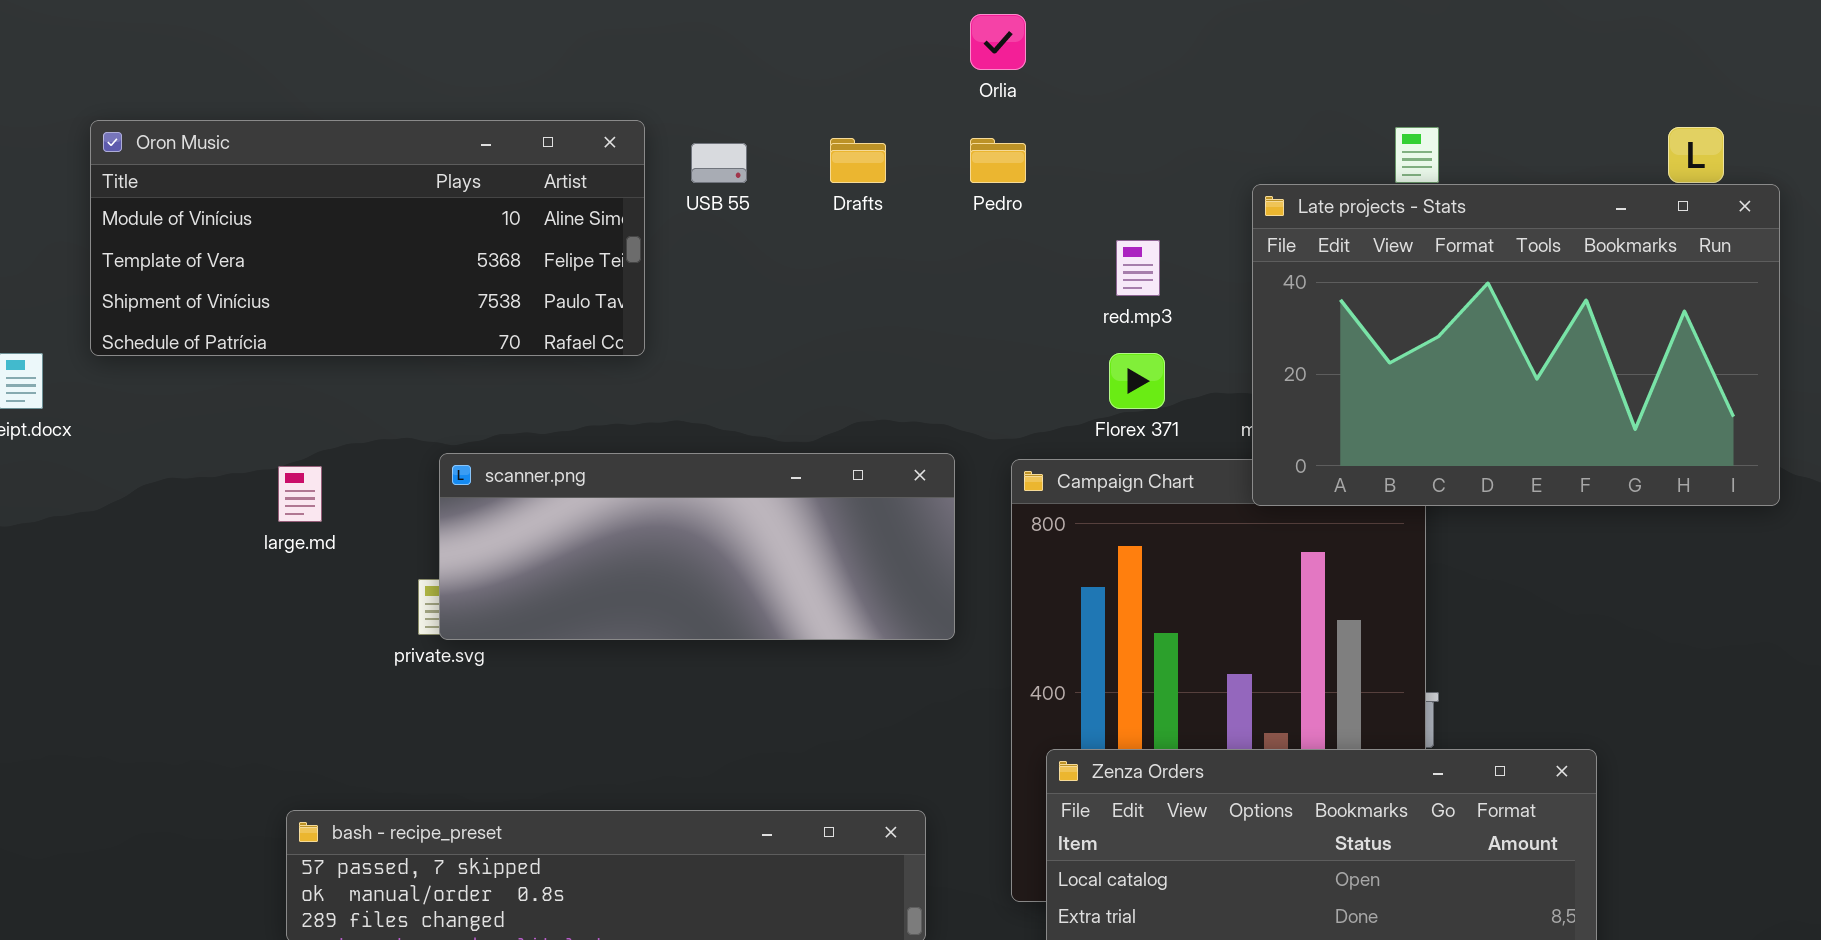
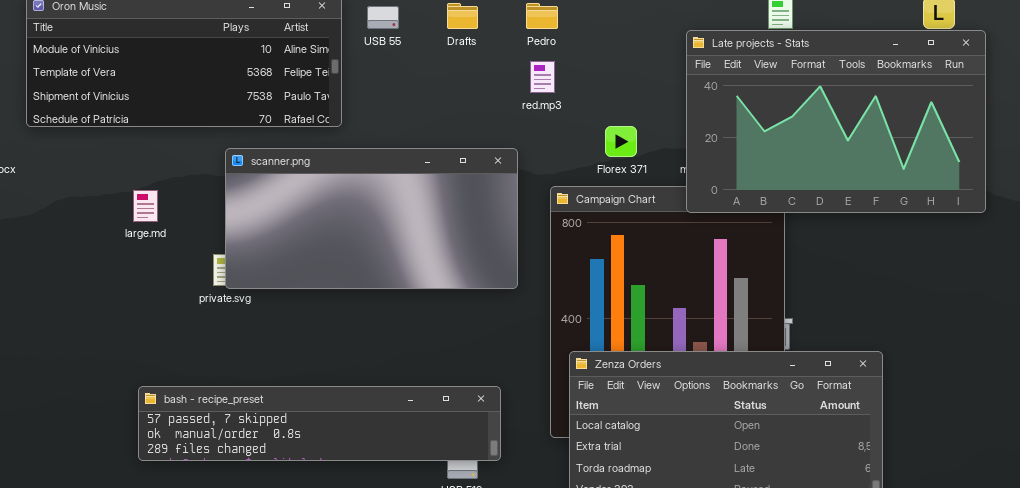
red.mp3: [1116,240,1160,296] -> [530,61,555,93], moved
scanner.png: [439,453,955,640] -> [225,148,518,289], resized

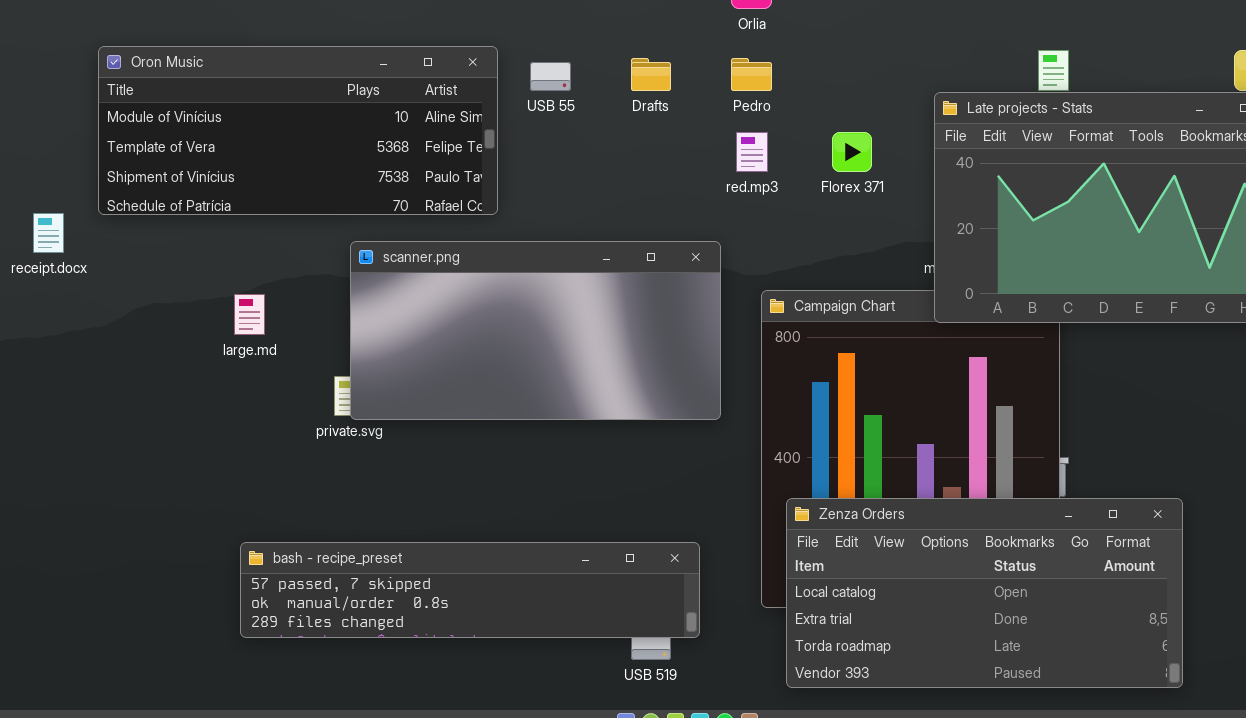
Florex 371: [605,126,637,157] -> [832,132,872,172], moved

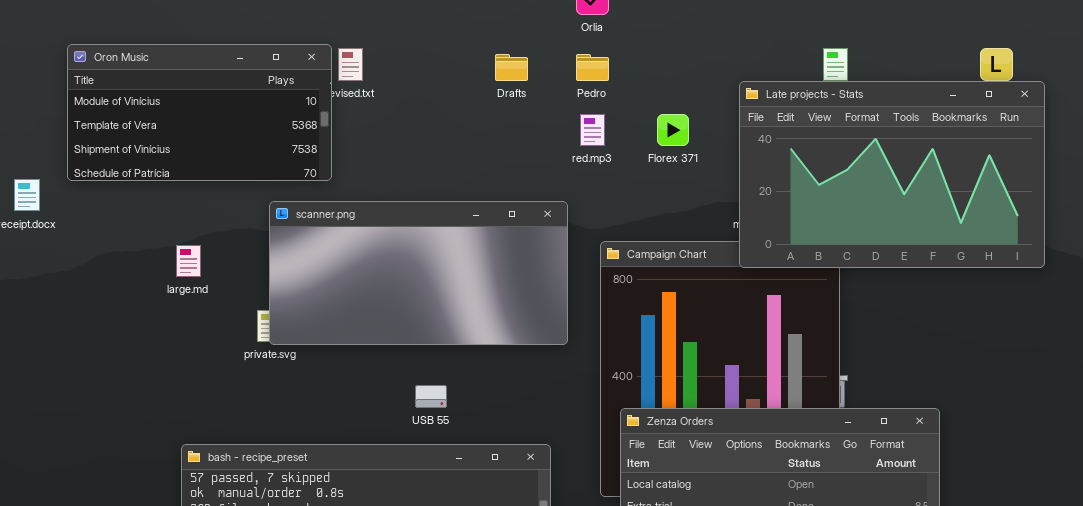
Oron Music: [98,46,498,215] -> [67,44,332,181], resized
USB 55: [530,62,571,91] -> [415,385,447,408], moved

